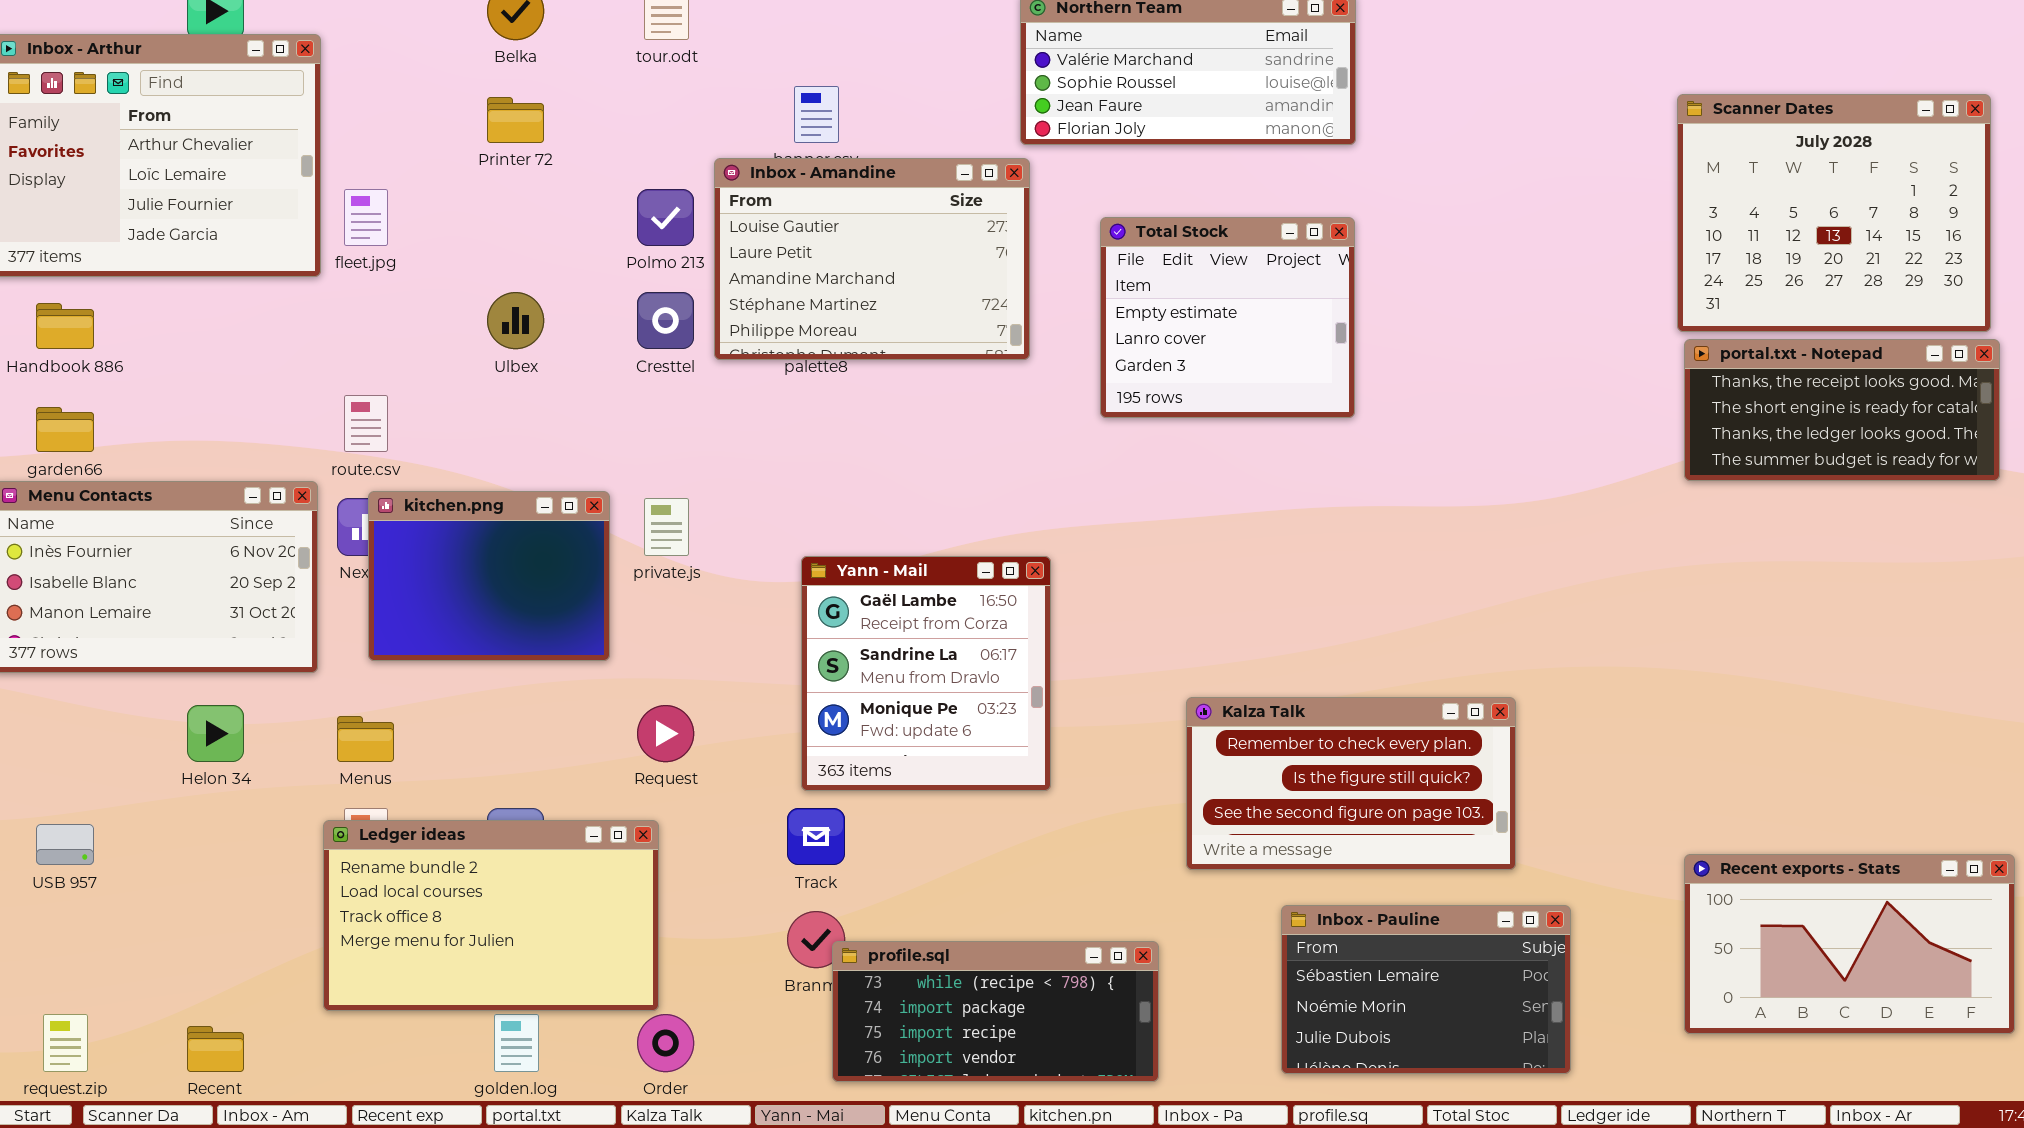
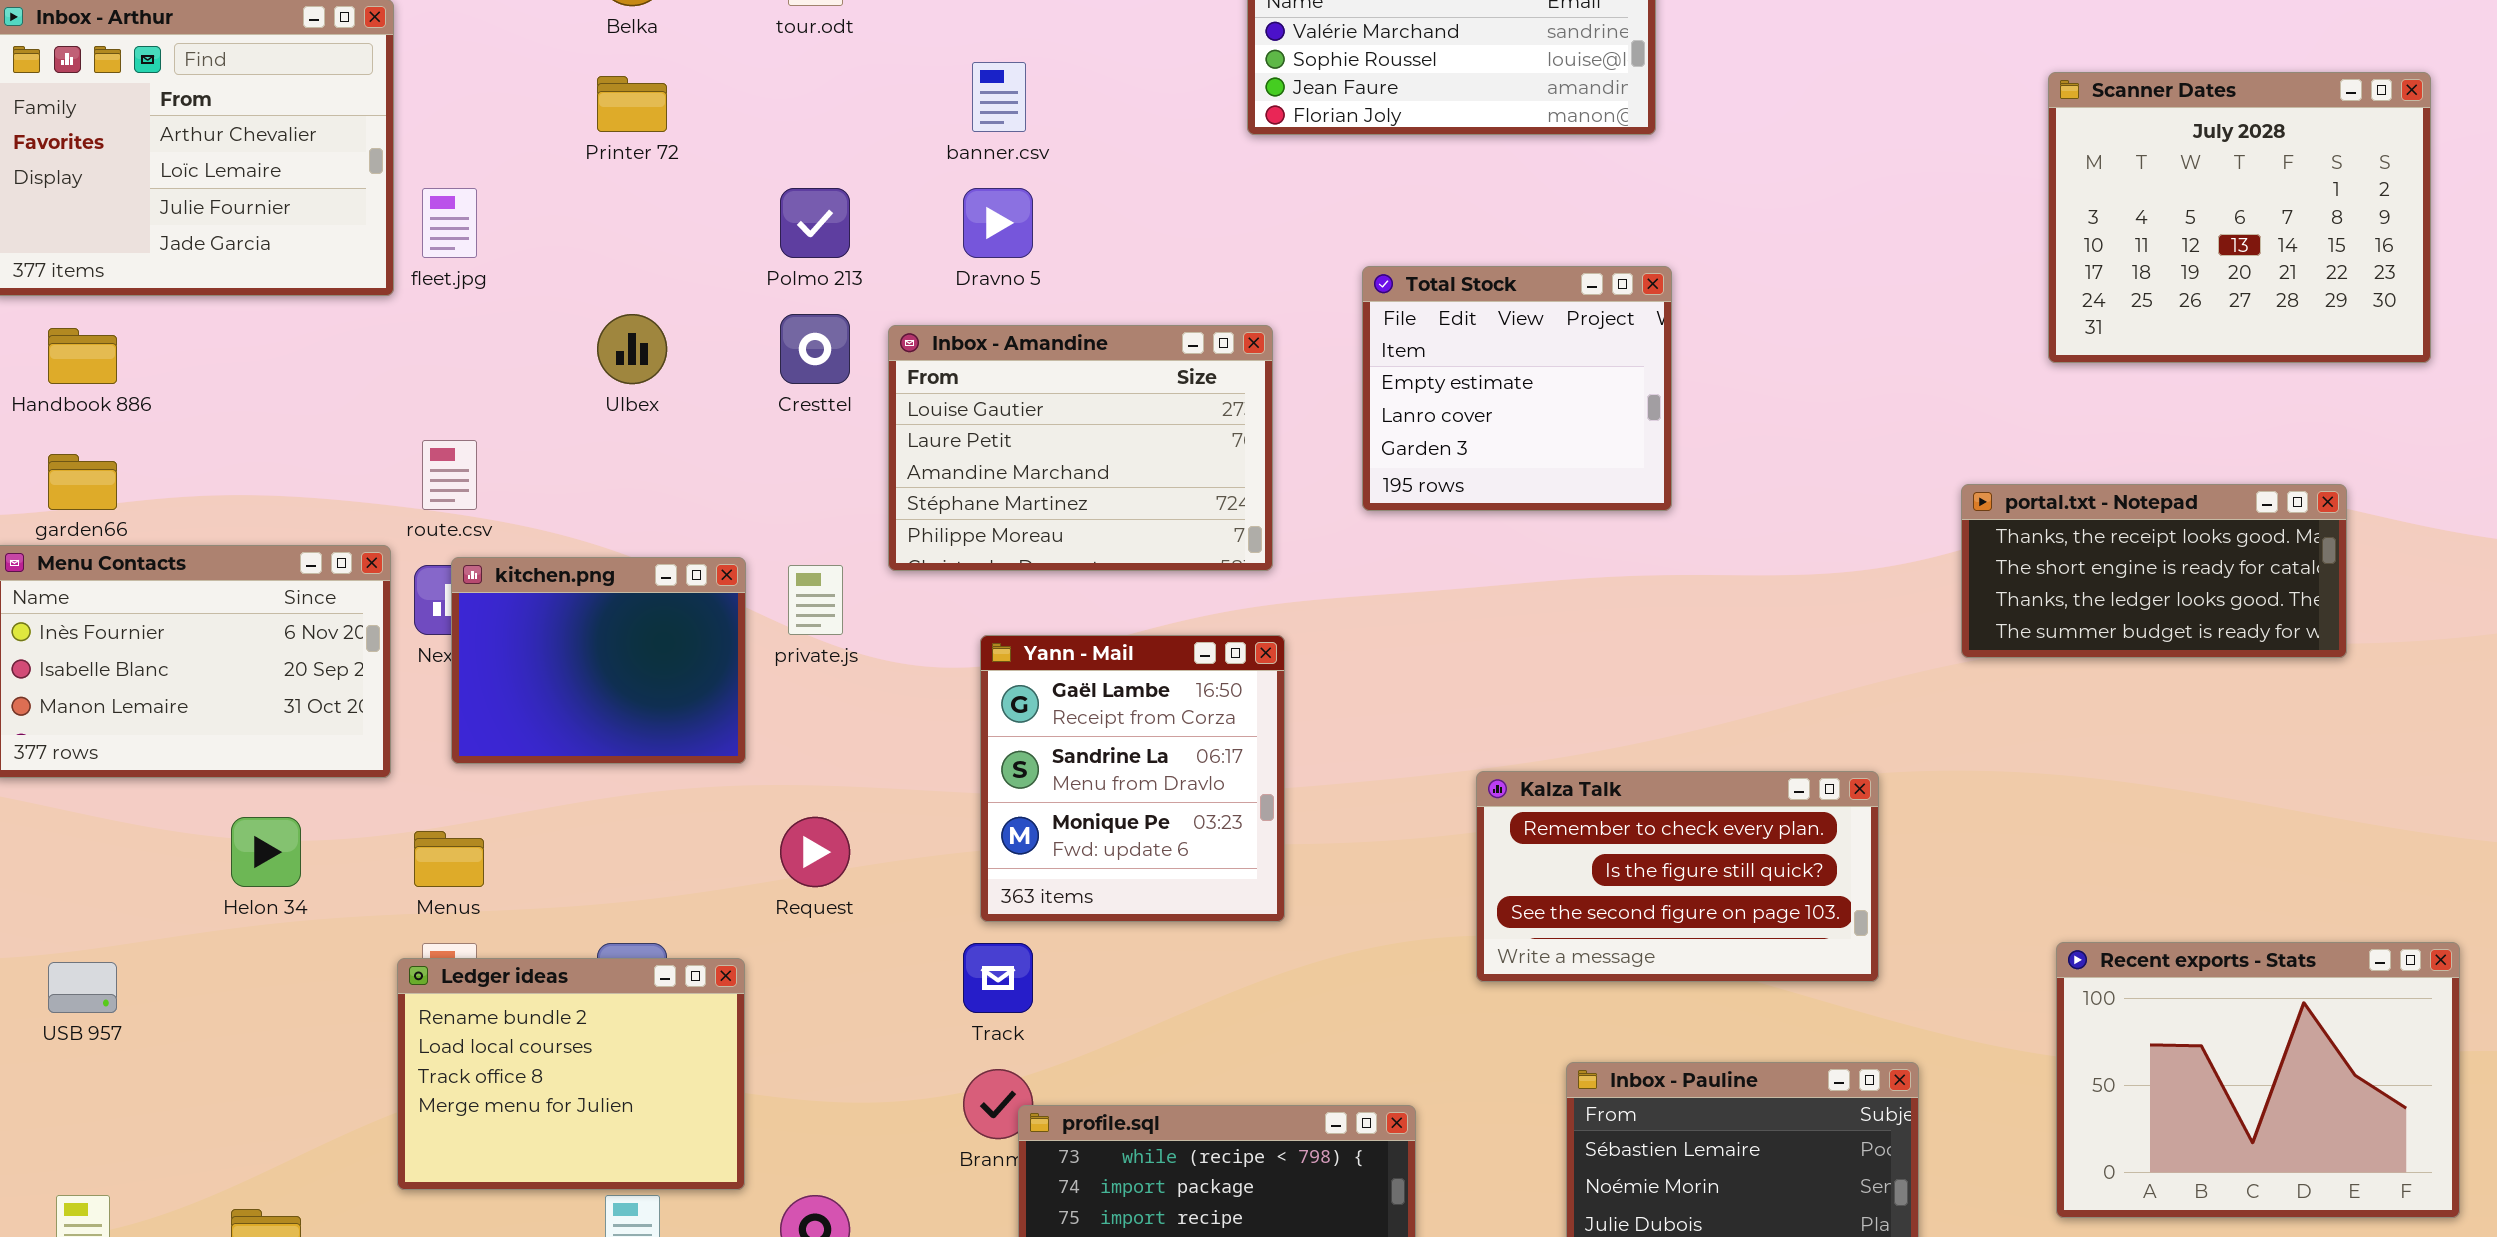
Inbox - Amandine: [714,158,1030,360] -> [888,325,1273,571], moved
Total Stock: [1100,217,1355,418] -> [1362,266,1672,511], moved
portal.txt - Notepad: [1684,339,2000,481] -> [1961,484,2347,658], moved
Kalza Talk: [1186,697,1516,870] -> [1476,771,1879,982], moved
Ledger ideas: [323,820,659,1011] -> [397,958,745,1190], resized
Recent exports - Stats: [1684,854,2015,1034] -> [2056,942,2460,1218], resized

